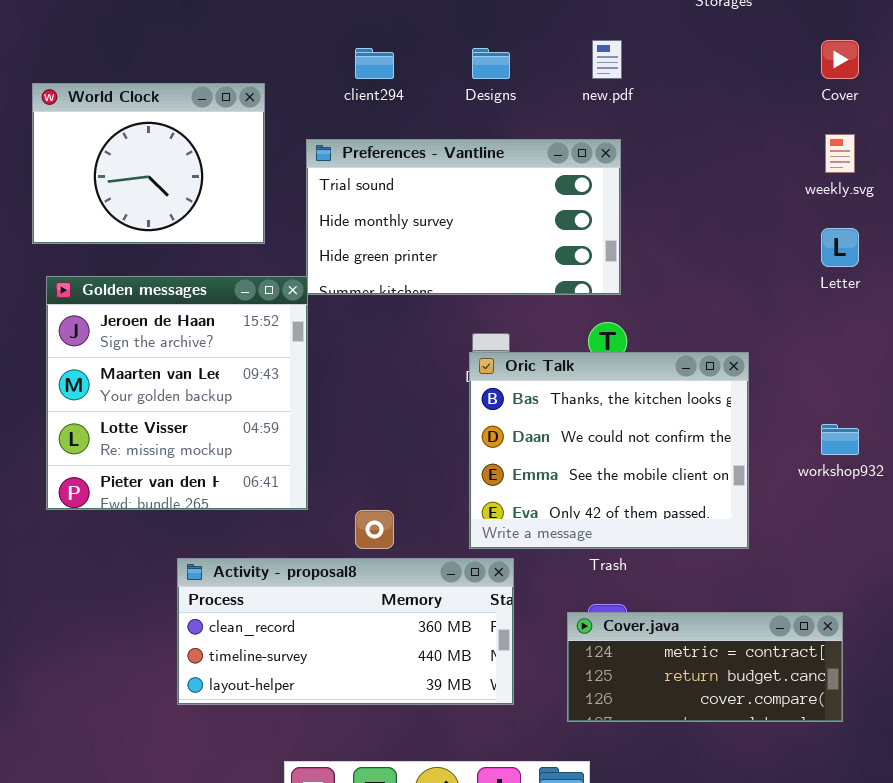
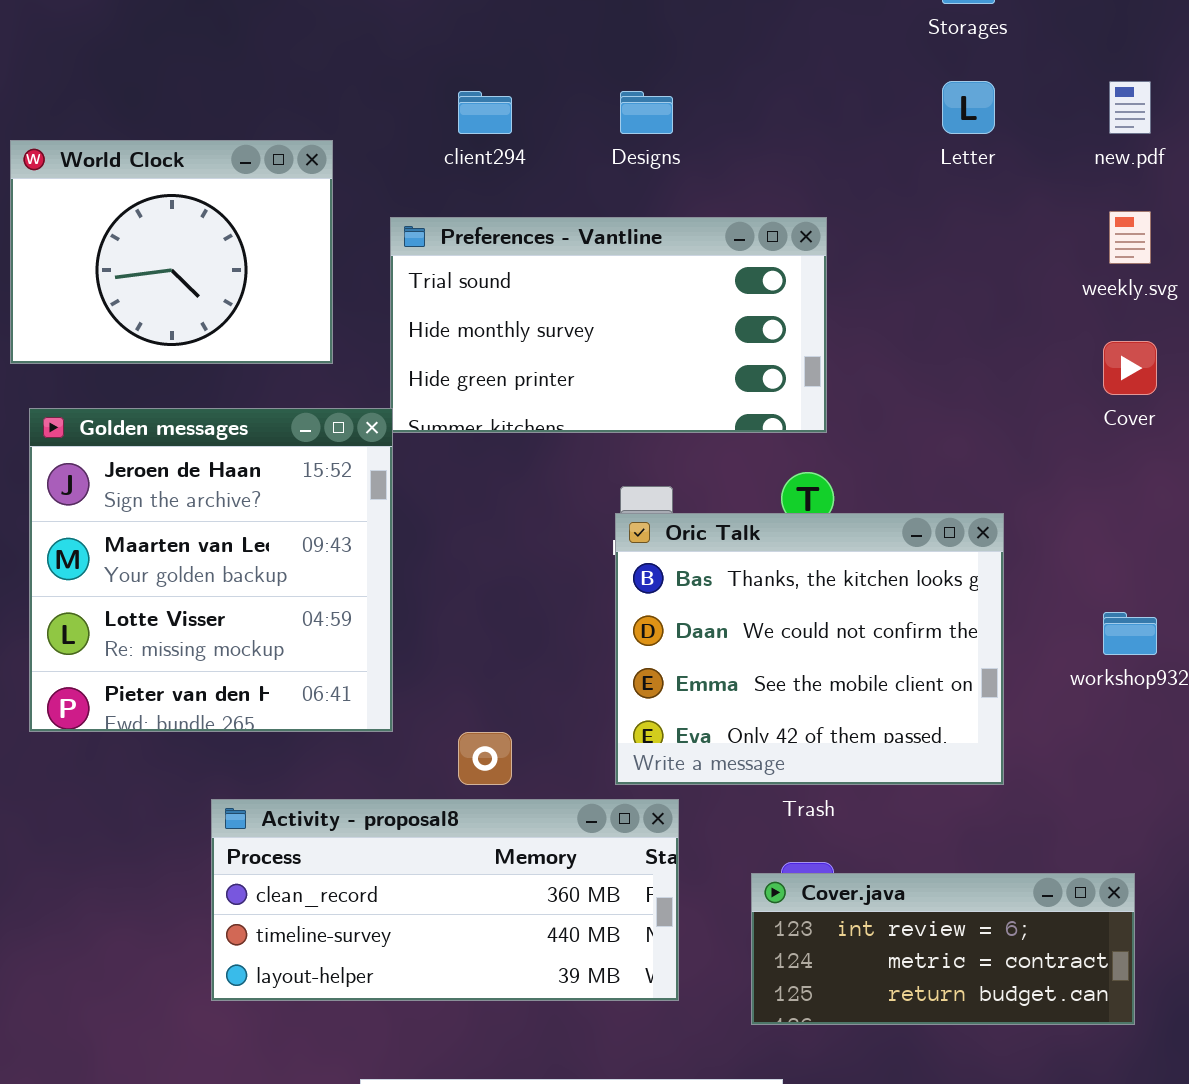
new.pdf: [592,40,622,79] -> [1109,81,1151,134], moved
Cover: [821,40,859,79] -> [1103,341,1157,395], moved
Letter: [821,228,859,267] -> [942,81,995,134], moved
Cover.java: [567,612,843,722] -> [751,873,1135,1025], scrolled up 1 row

